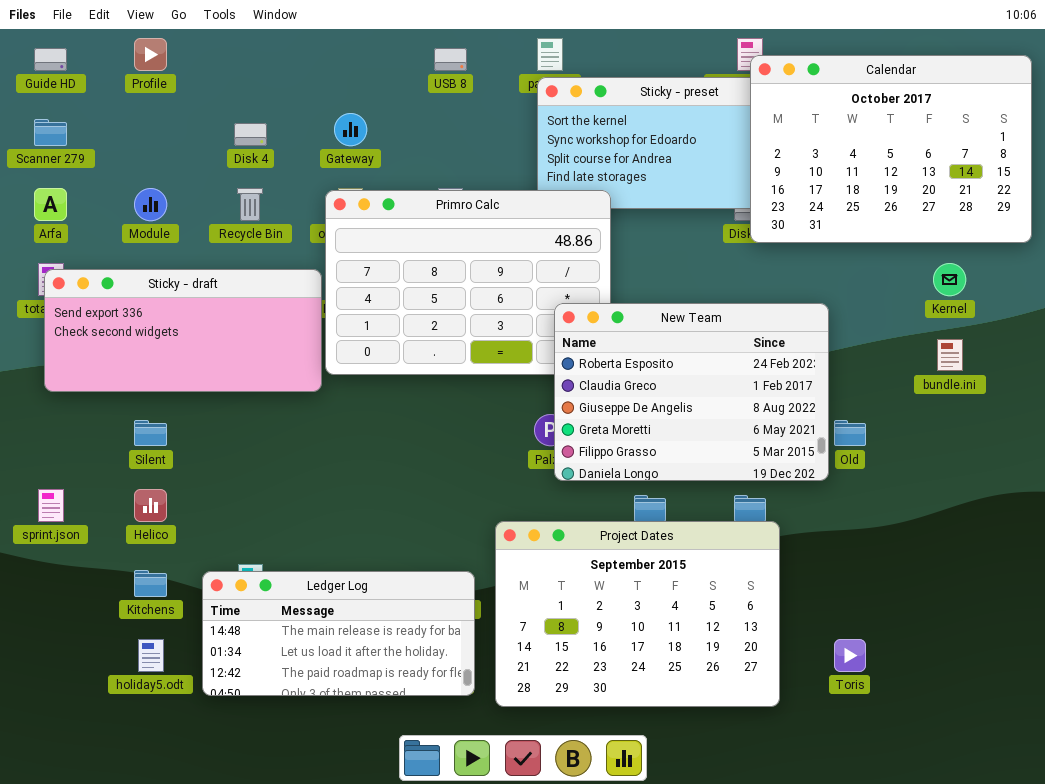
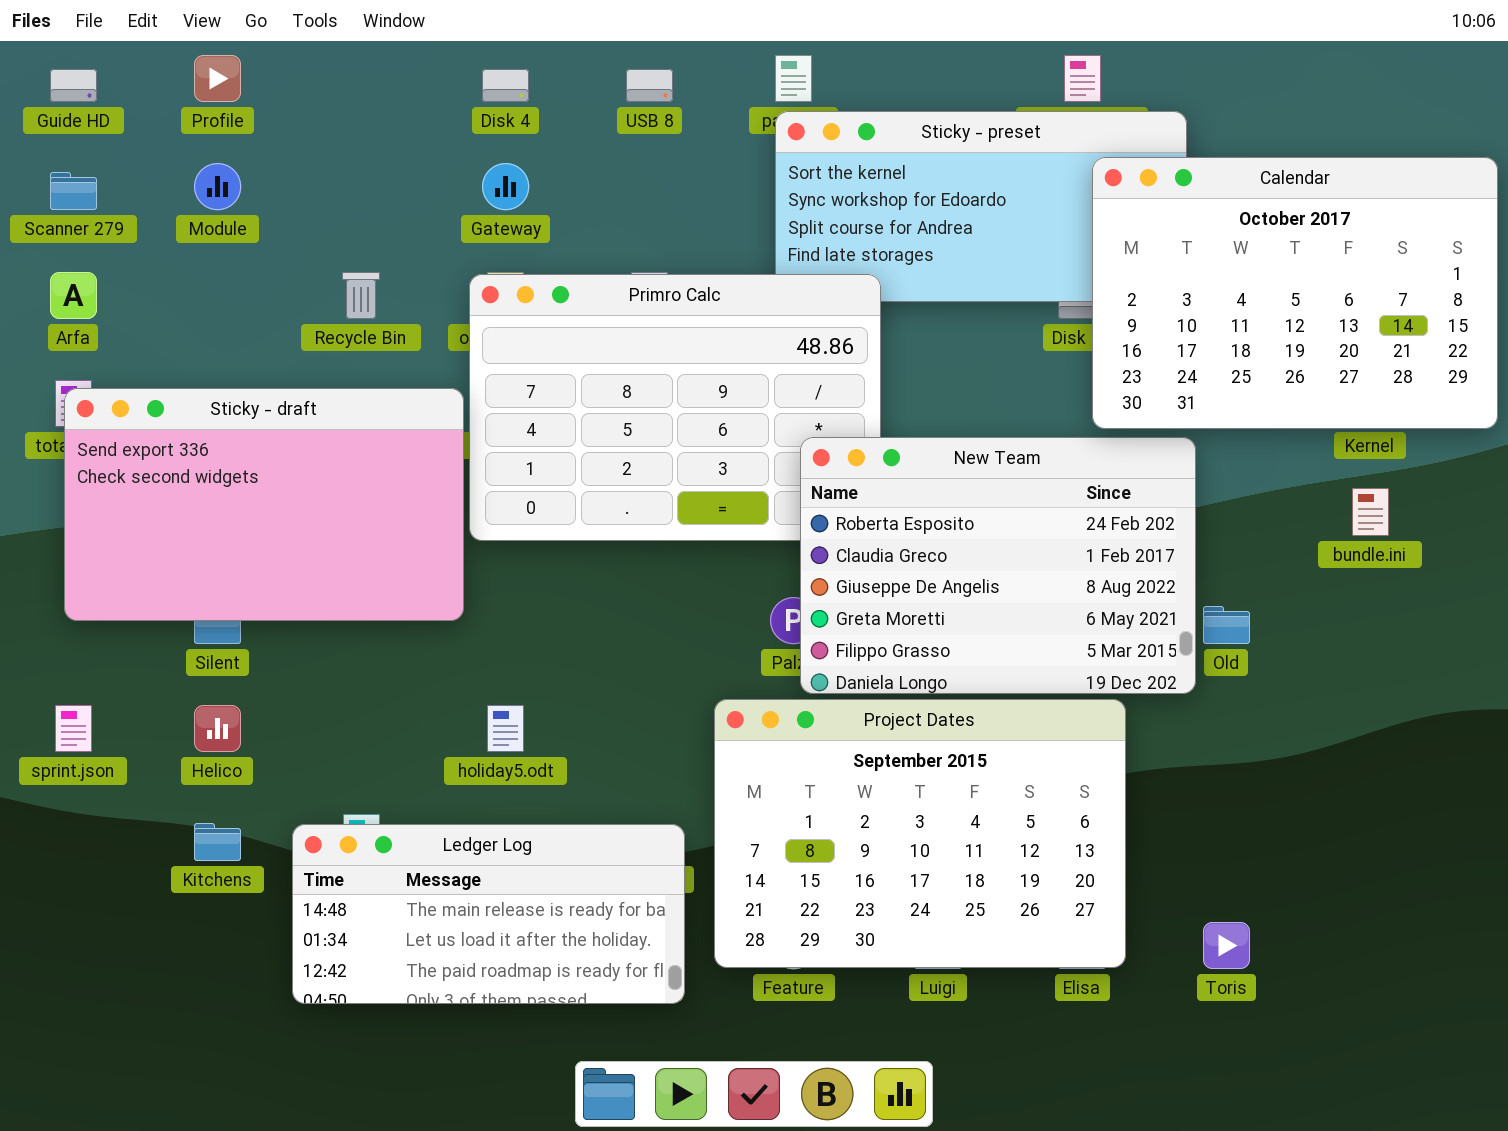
Calendar: [750,55,1032,243] -> [1092,157,1498,429], moved
Disk 4: [234,123,267,146] -> [482,69,529,102], moved
Module: [134,188,167,221] -> [194,163,241,210], moved
Sticky - draft: [44,269,322,392] -> [64,388,464,621], resized
Project Dates: [495,521,780,707] -> [714,699,1126,968], moved
holiday5.odt: [138,639,164,672] -> [487,705,524,752], moved

